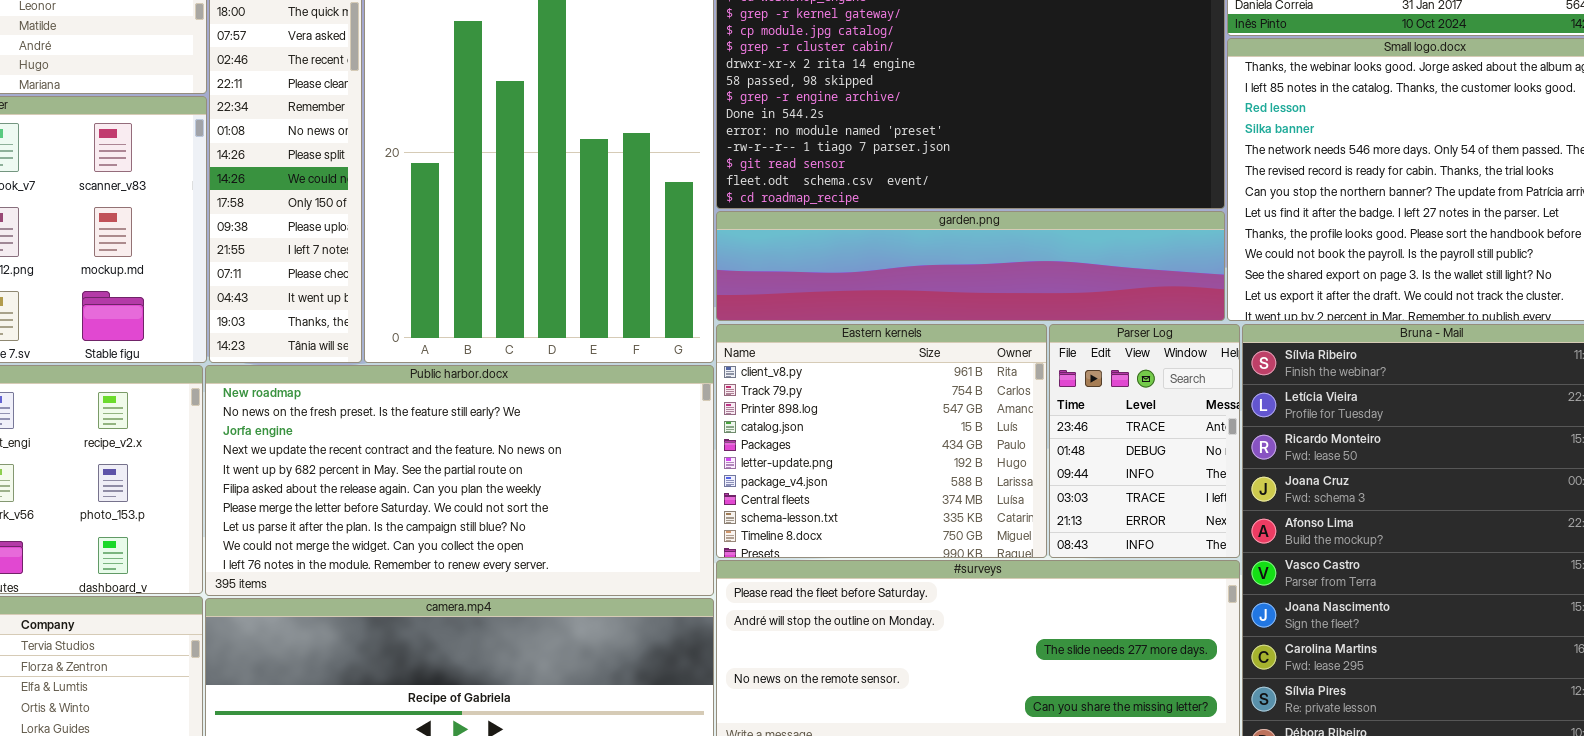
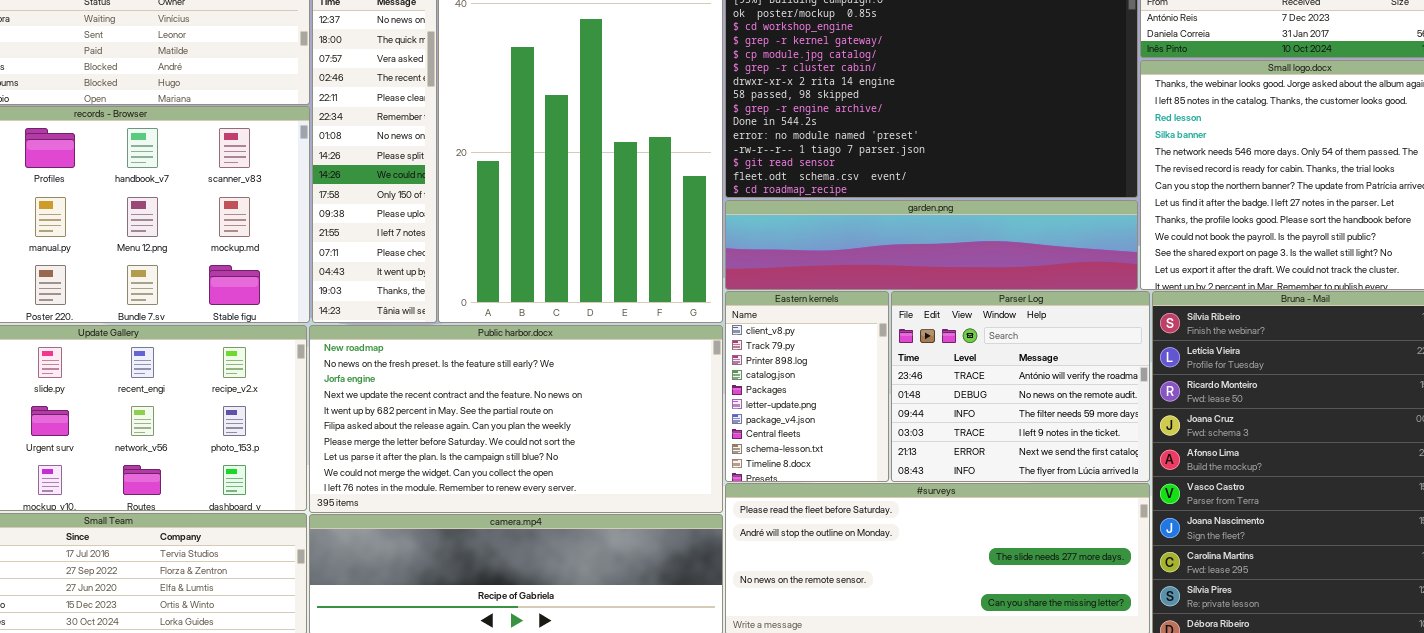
Eastern kernels: [716,324,1047,558] -> [725,291,889,482], resized
Parser Log: [1049,324,1240,558] -> [891,291,1150,482], resized

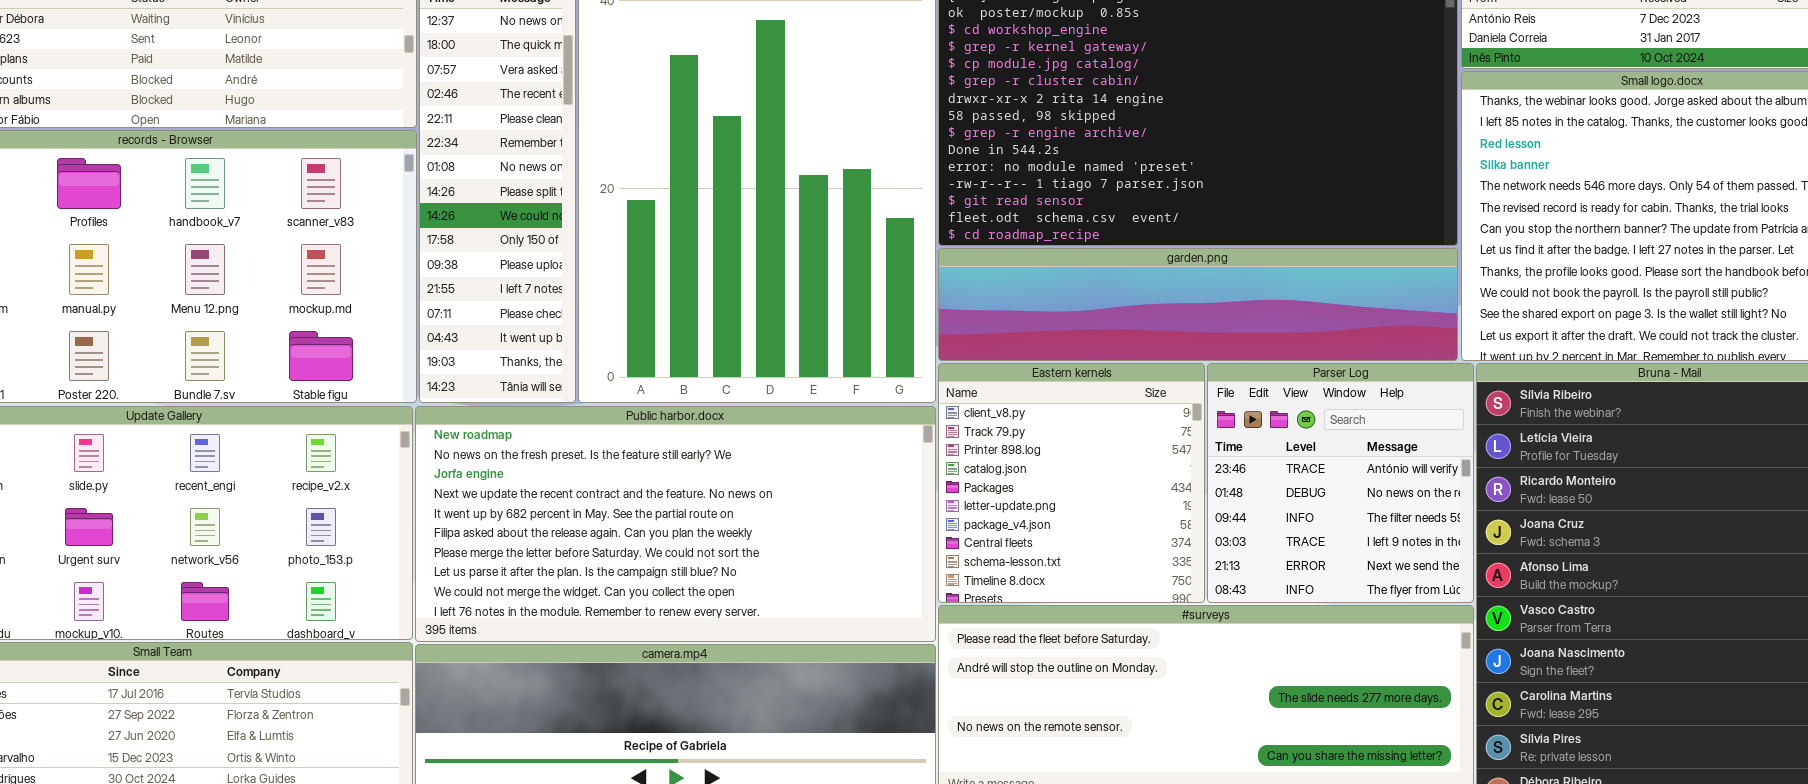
Eastern kernels: [725,291,889,482] -> [938,363,1205,603], resized
Parser Log: [891,291,1150,482] -> [1207,363,1474,603], resized

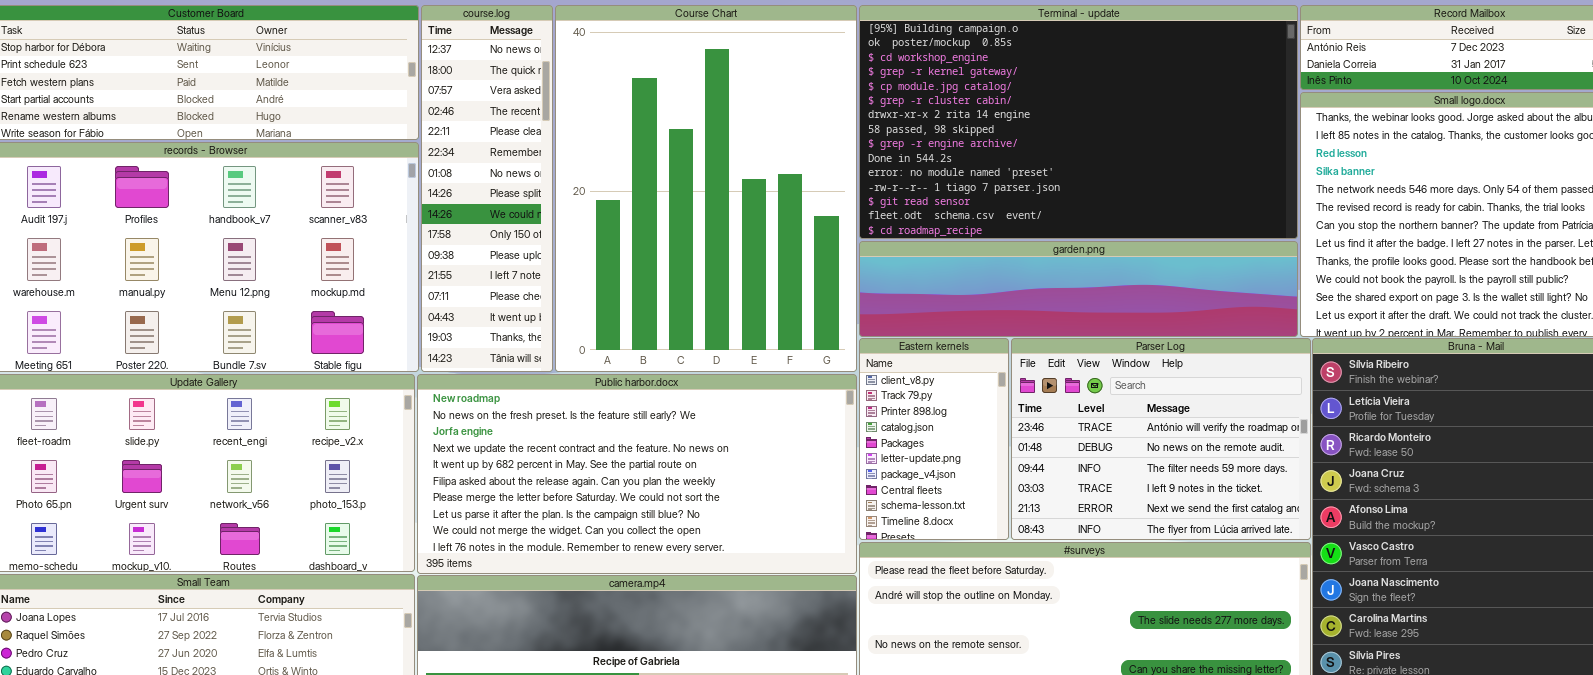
Eastern kernels: [938,363,1205,603] -> [859,338,1009,540], resized
Parser Log: [1207,363,1474,603] -> [1011,338,1311,540], resized

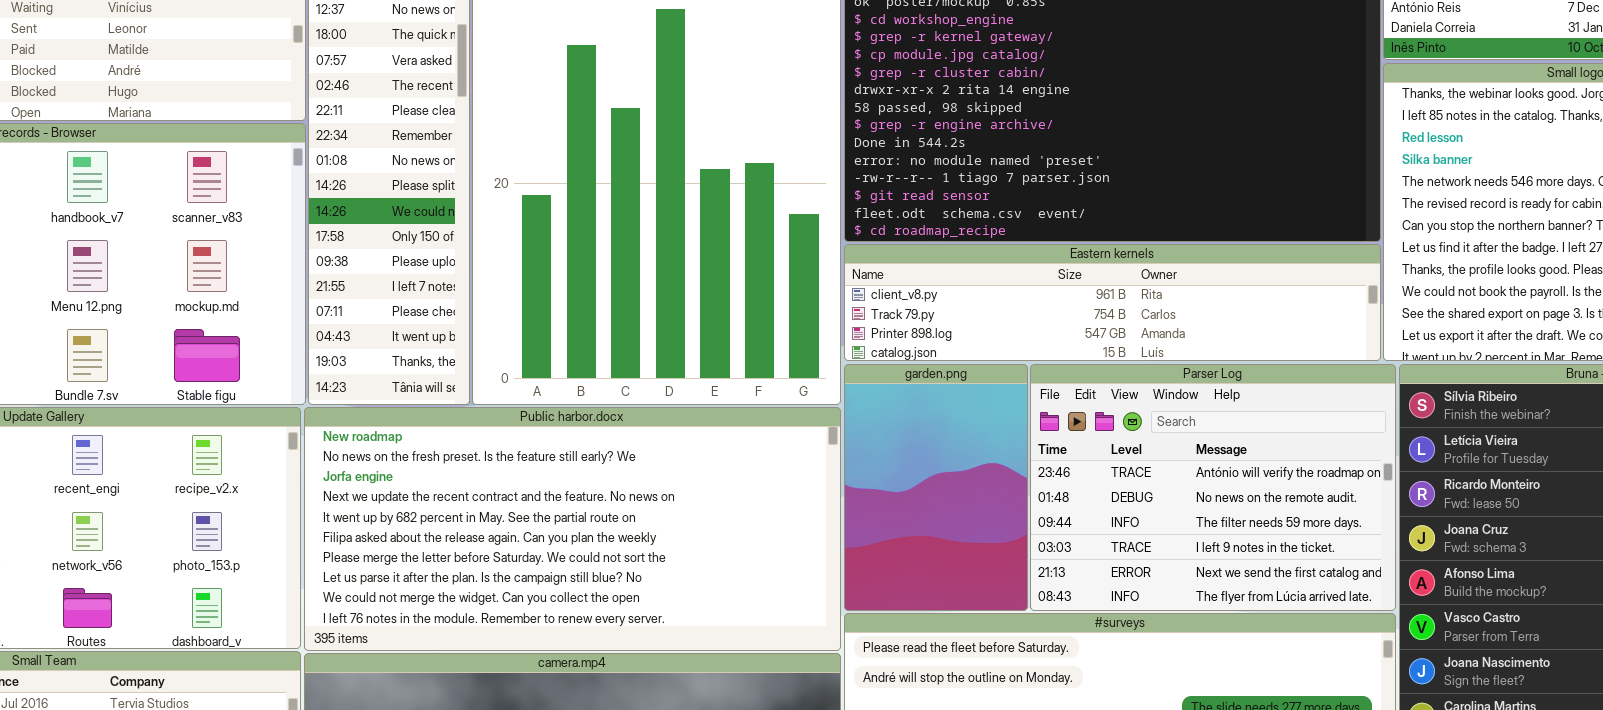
garden.png: [859,241,1298,337] -> [844,364,1028,611], moved, resized
Eastern kernels: [859,338,1009,540] -> [844,244,1381,361], moved, resized

